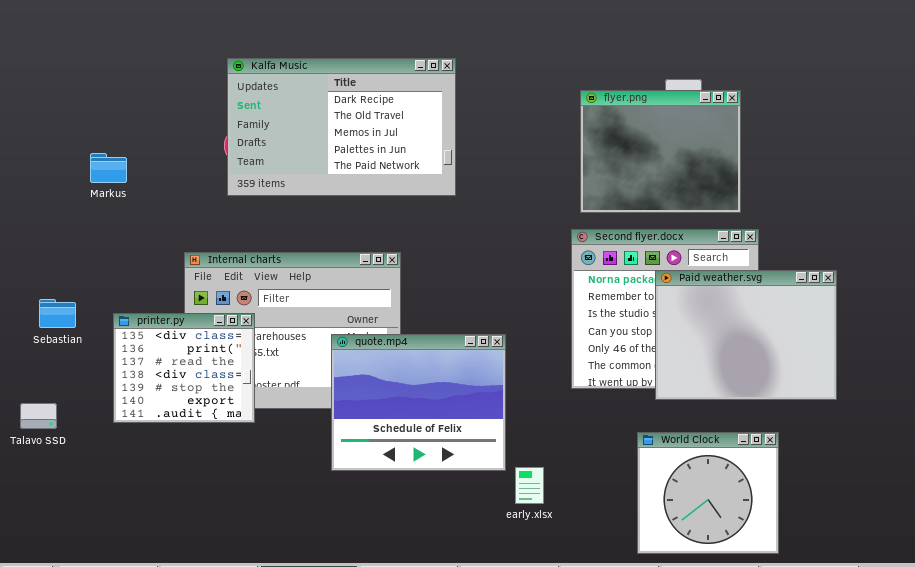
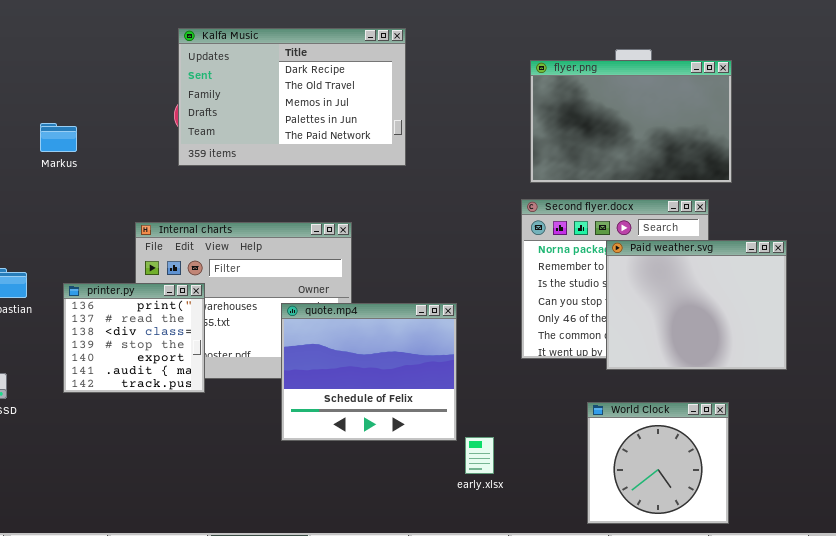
flyer.png: [580,90,741,213] -> [530,60,732,183], resized
printer.py: [113,313,255,423] -> [63,283,205,393], scrolled down 1 row

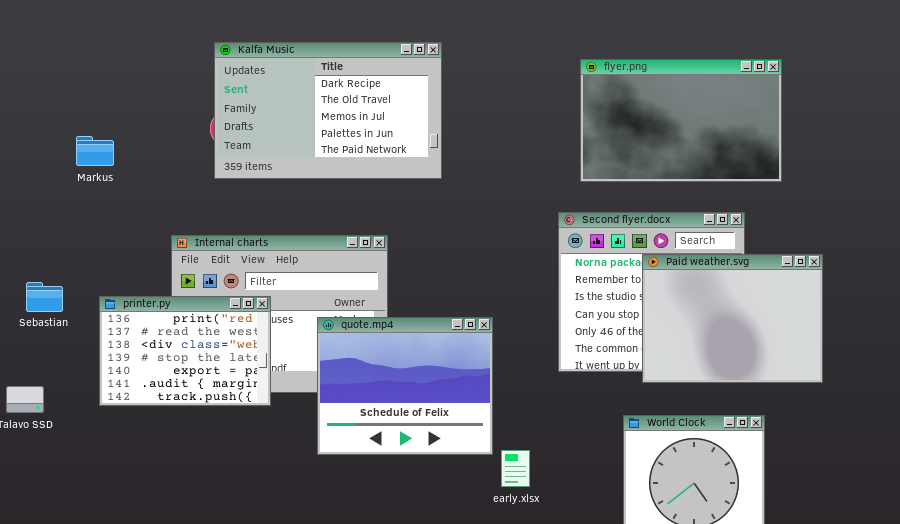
flyer.png: [530,60,732,183] -> [580,59,782,182], moved
printer.py: [63,283,205,393] -> [99,296,271,406], resized

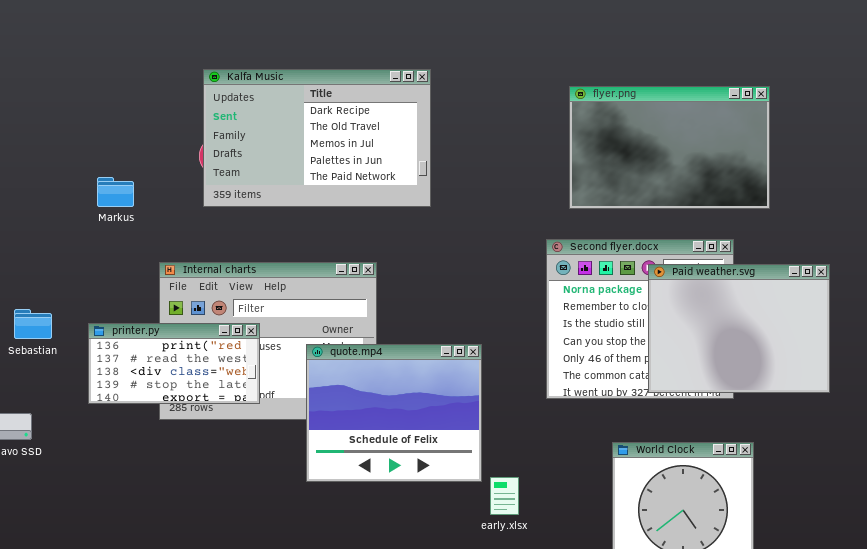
Markus: [76,136,114,166] -> [97,177,134,207], moved
Paid weather.svg: [642,254,823,383] -> [648,264,830,393], moved
printer.py: [99,296,271,406] -> [88,323,260,404], resized

